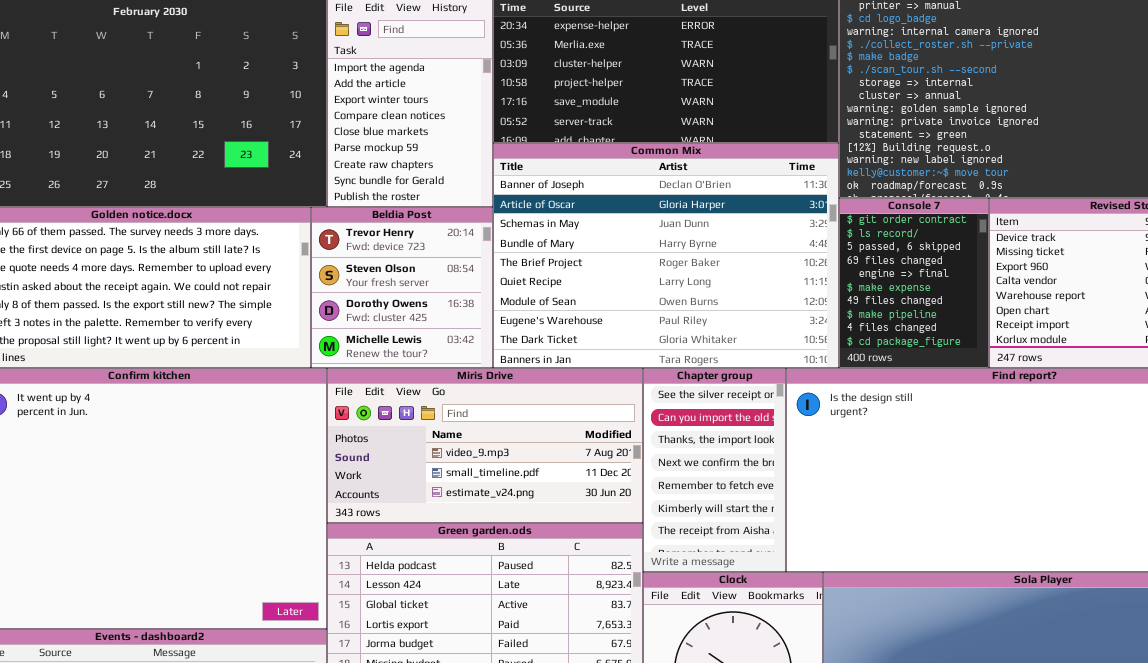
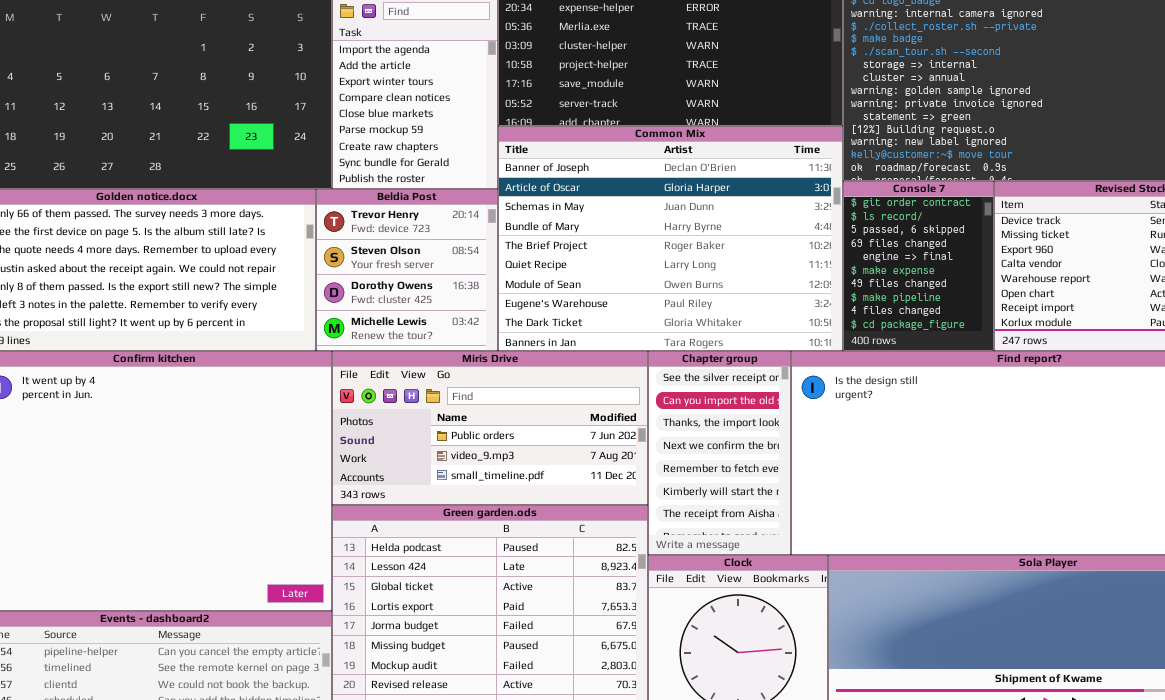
Miris Drive: [327,368,643,523] -> [332,351,648,505], scrolled up 1 row

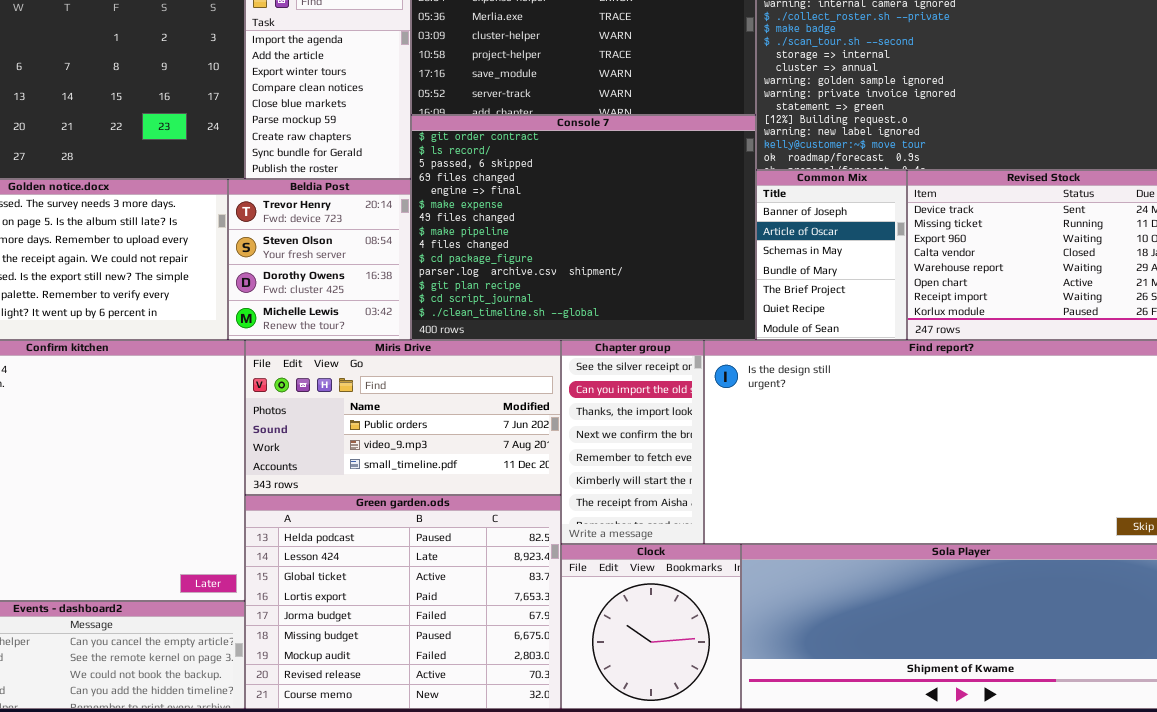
Common Mix: [498,126,843,351] -> [756,170,907,340], moved, resized
Console 7: [843,181,994,351] -> [411,115,756,340], moved, resized

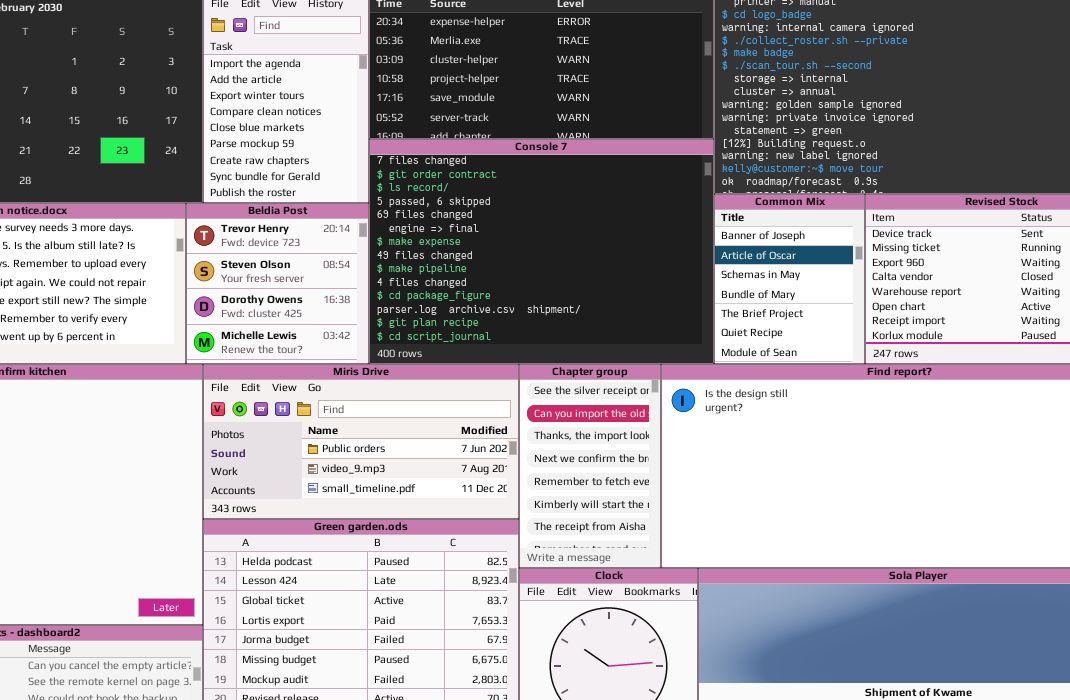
Console 7: [411,115,756,340] -> [369,139,714,364], scrolled up 1 row

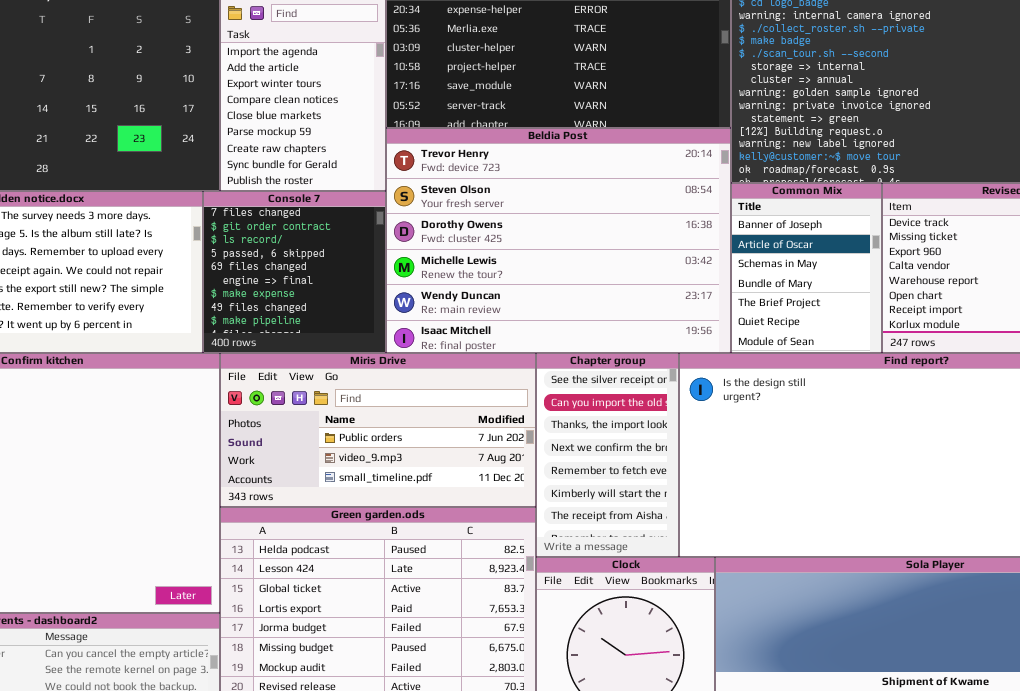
Console 7: [369,139,714,364] -> [203,191,386,353], moved, resized
Beldia Post: [186,203,369,364] -> [386,128,731,353], moved, resized

